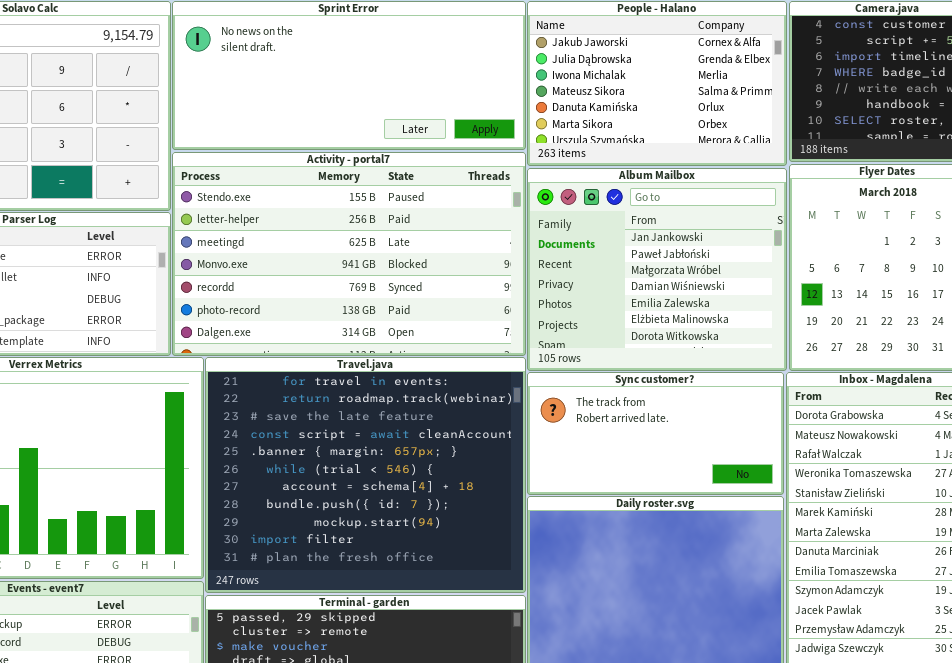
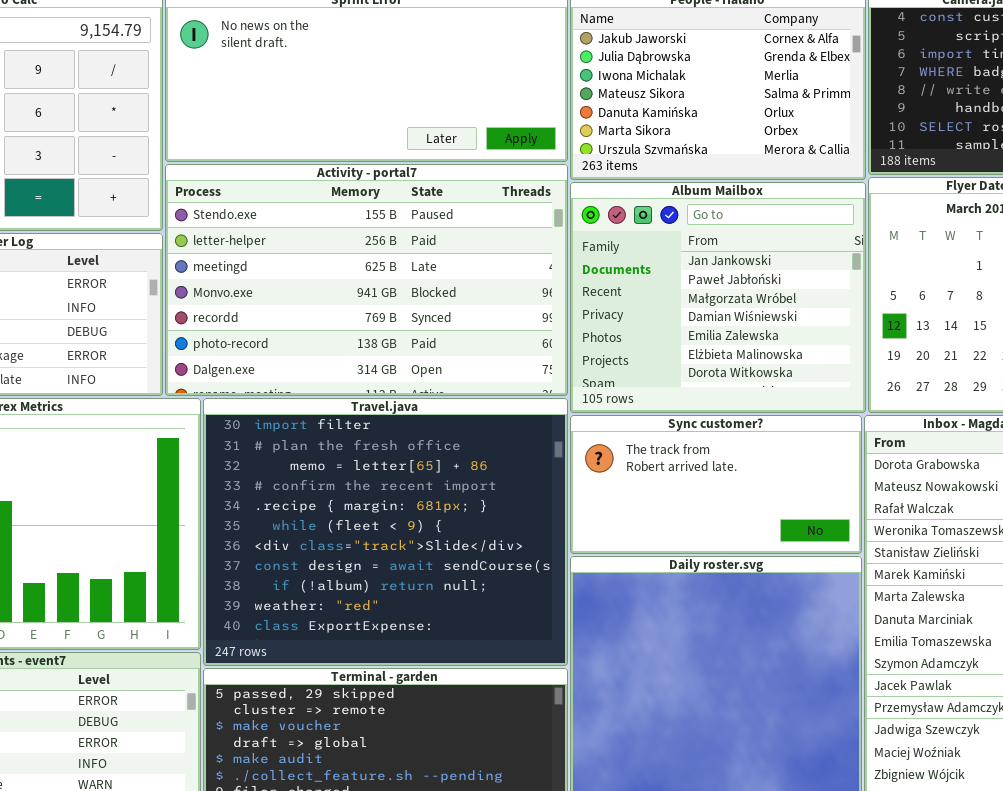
Travel.java: [205,357,526,593] -> [203,398,568,666], scrolled down 9 rows

